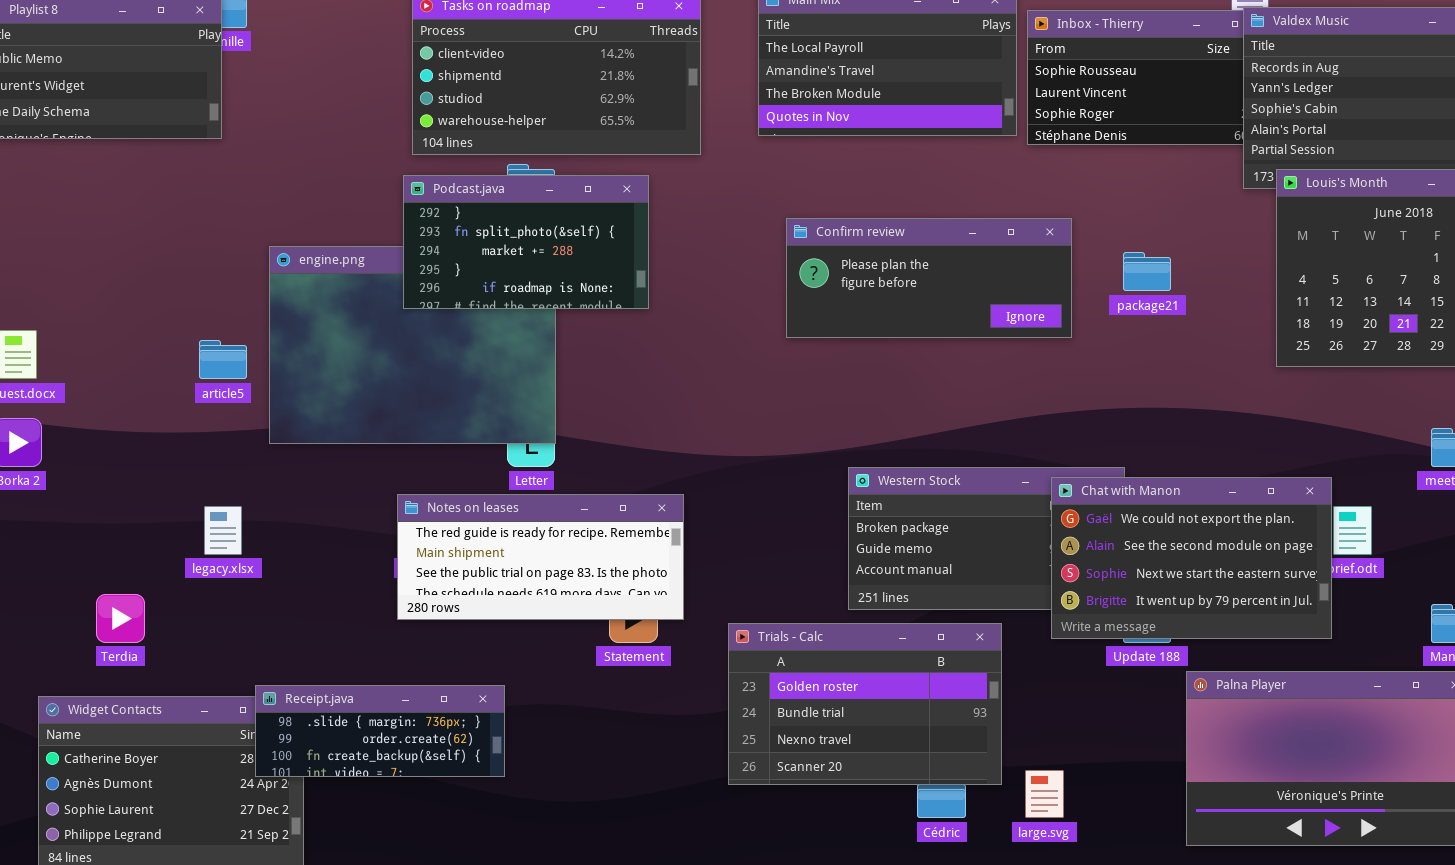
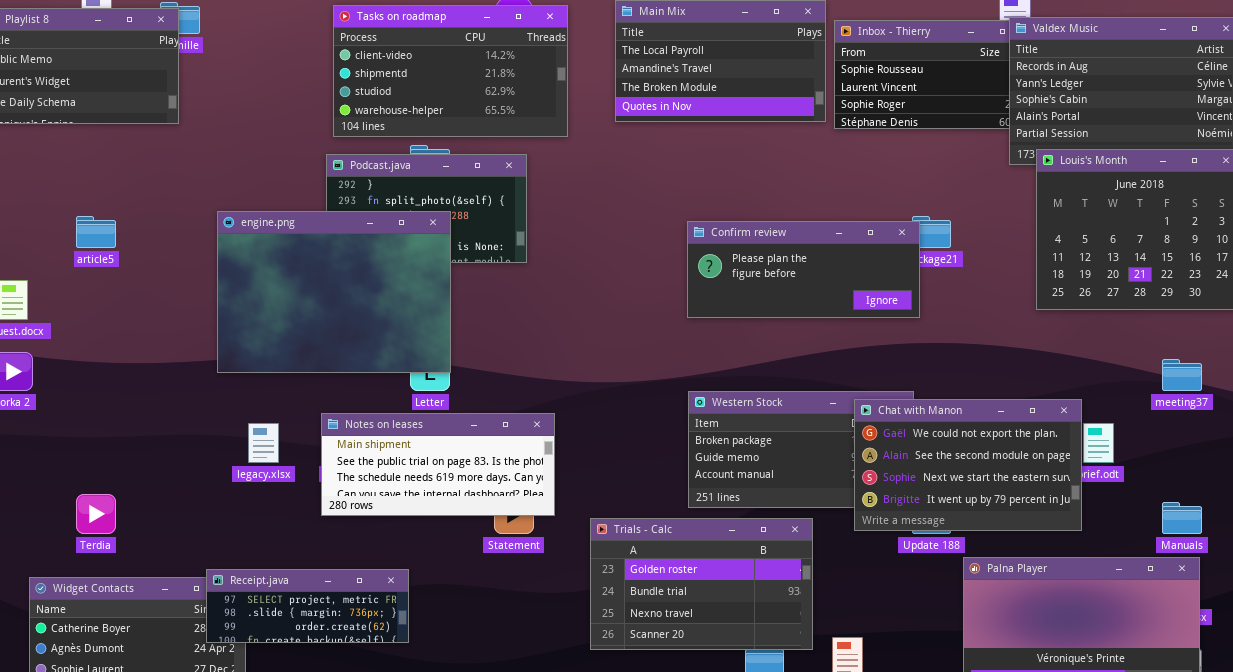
Confirm review: [786,218,1072,338] -> [687,221,920,318], moved
engine.png: [269,246,556,444] -> [217,211,451,373], raised
article5: [199,340,247,379] -> [76,216,116,248], moved
Notes on leases: [397,494,684,620] -> [321,413,555,516], scrolled down 1 row
legacy.xlsx: [204,506,242,555] -> [248,423,279,463], moved
Receipt.java: [255,685,505,777] -> [206,569,409,643], scrolled up 1 row

